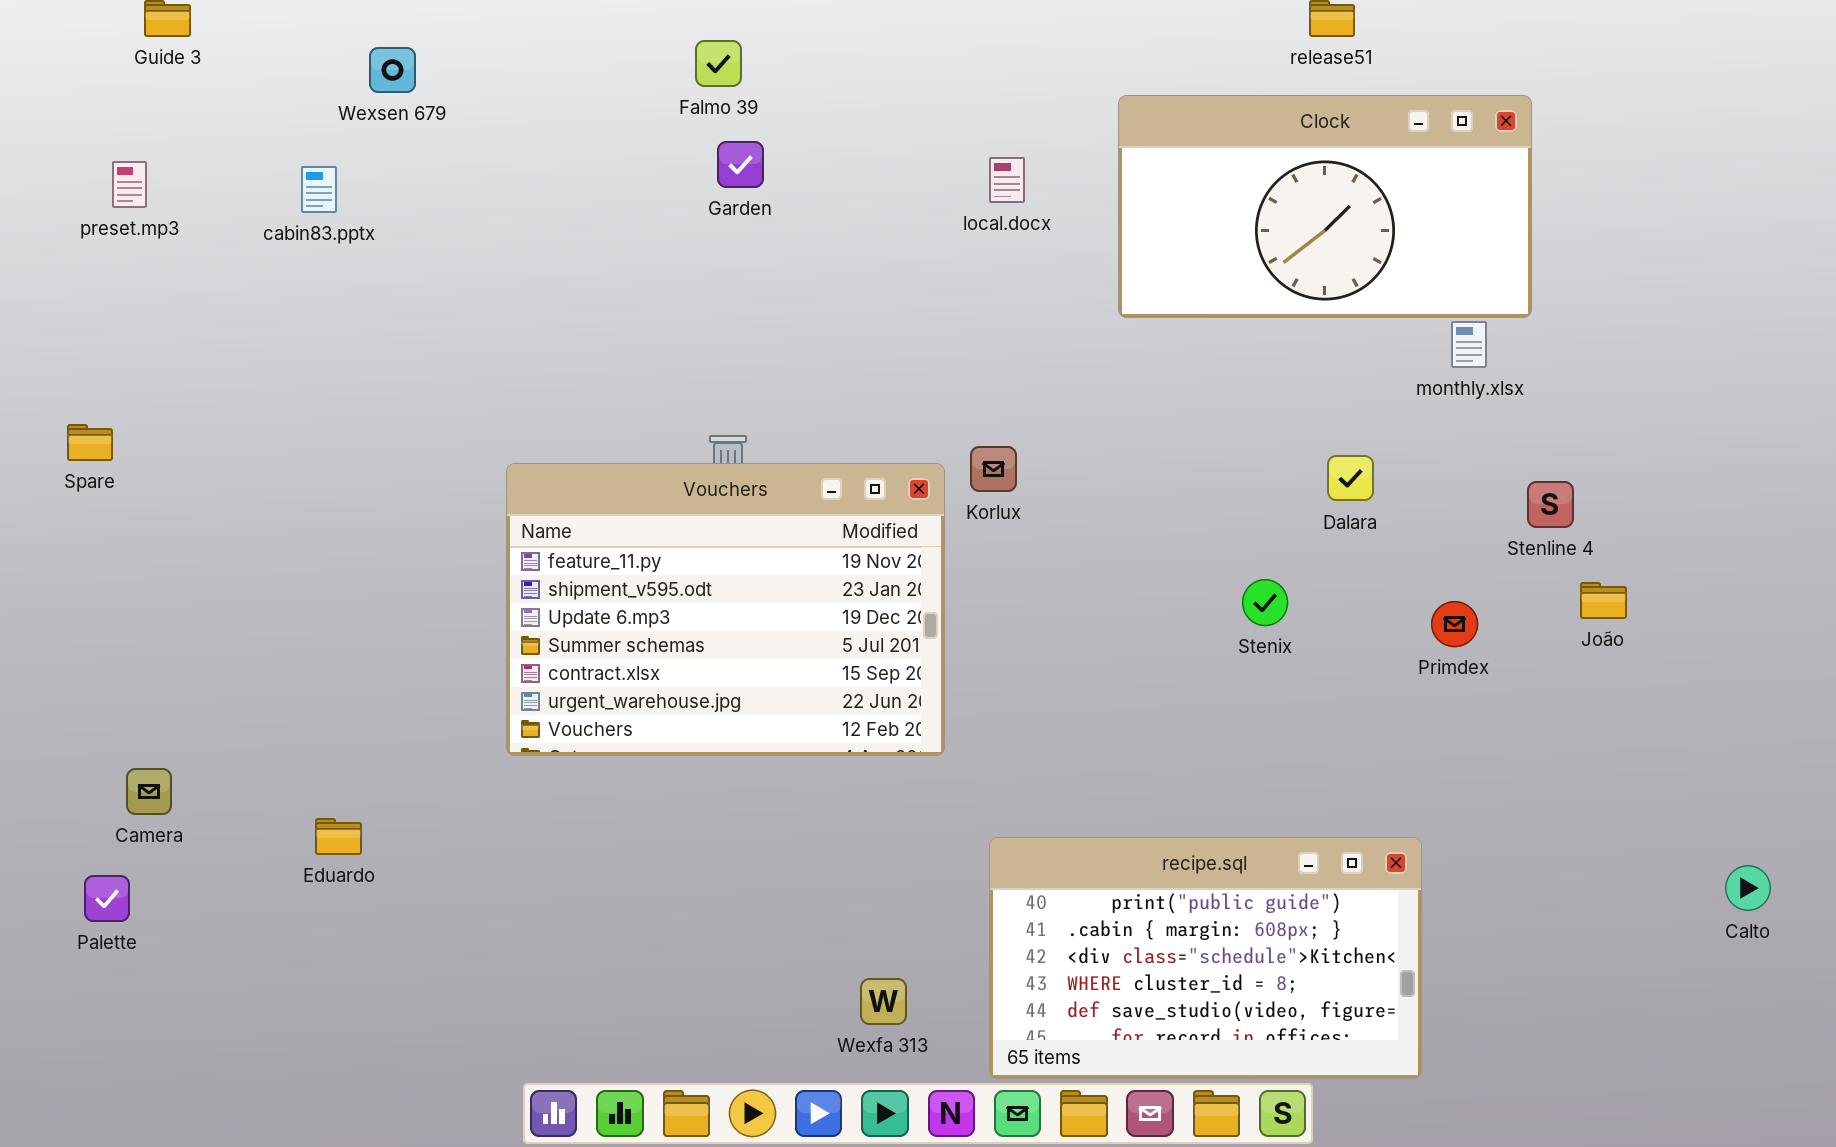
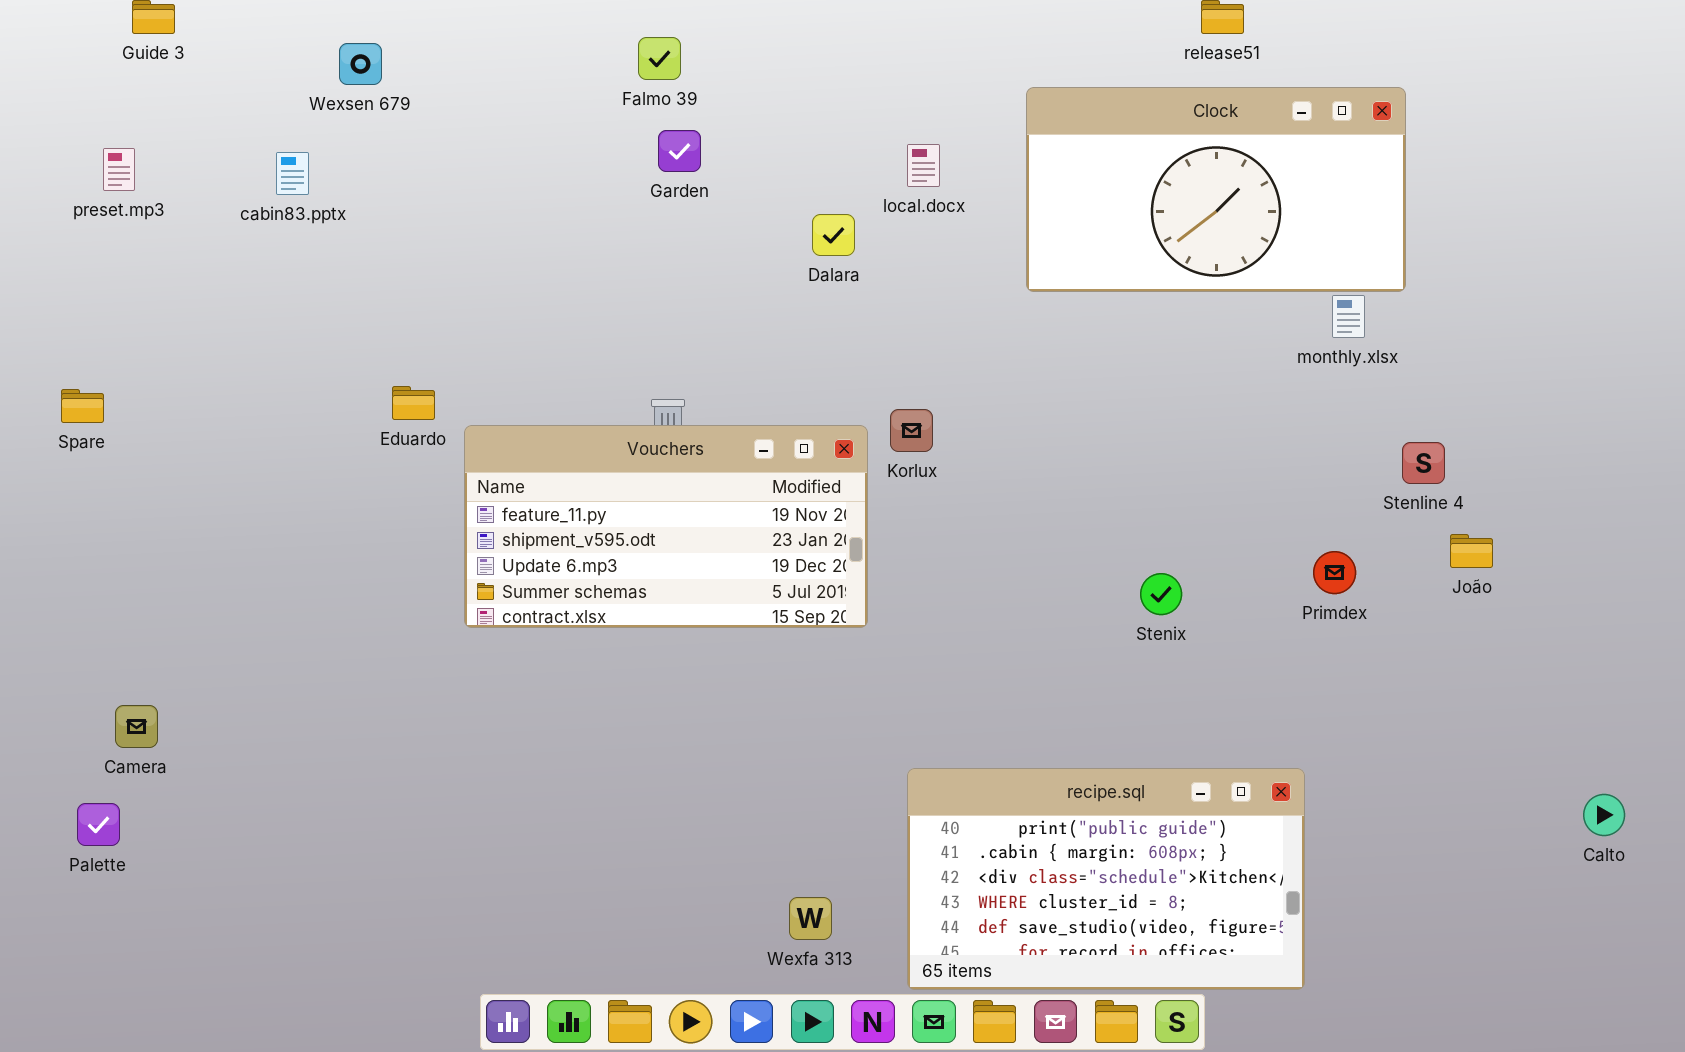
Dalara: [1327,455,1374,501] -> [812,214,855,256], moved
Vouchers: [506,463,945,756] -> [464,425,868,628], resized
Stenix: [1242,579,1288,626] -> [1140,573,1182,615], moved
Eduardo: [315,818,362,855] -> [392,386,435,420], moved

